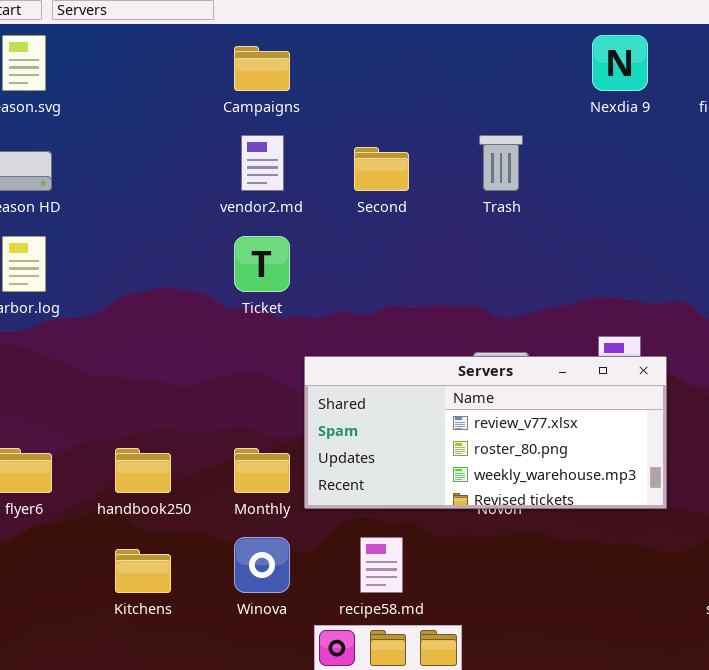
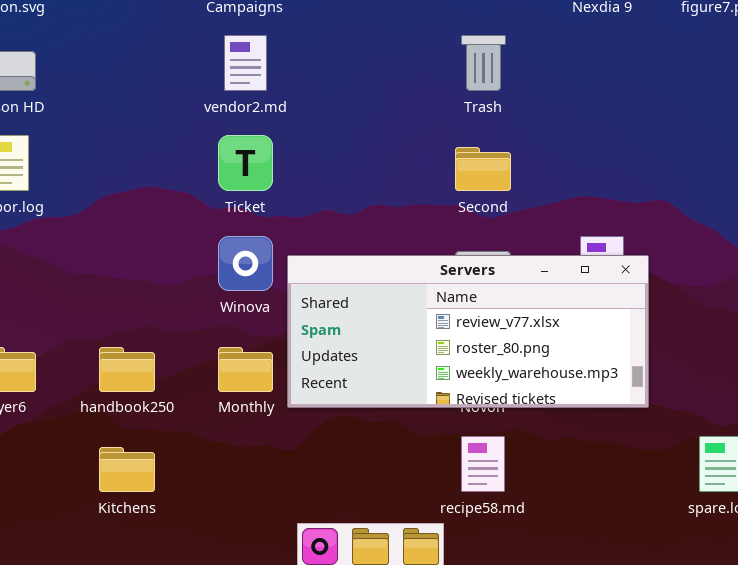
Second: [354,147,409,191] -> [455,147,511,191], moved
Winova: [234,537,290,593] -> [218,236,273,291], moved
recipe58.md: [360,537,403,593] -> [461,436,505,492], moved

